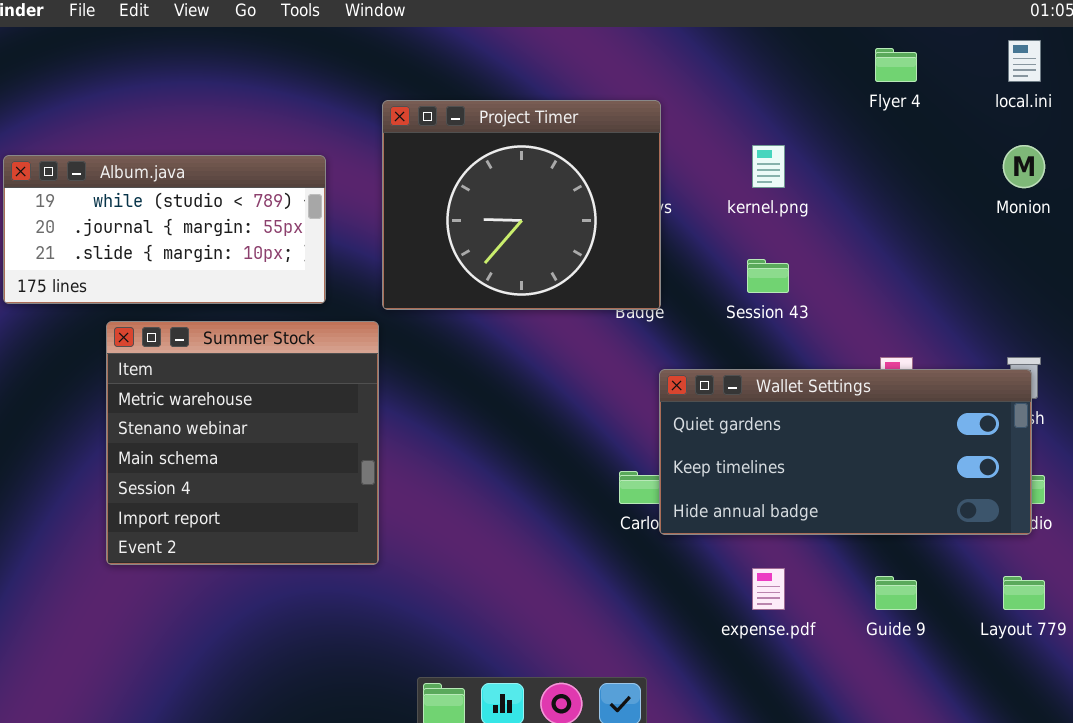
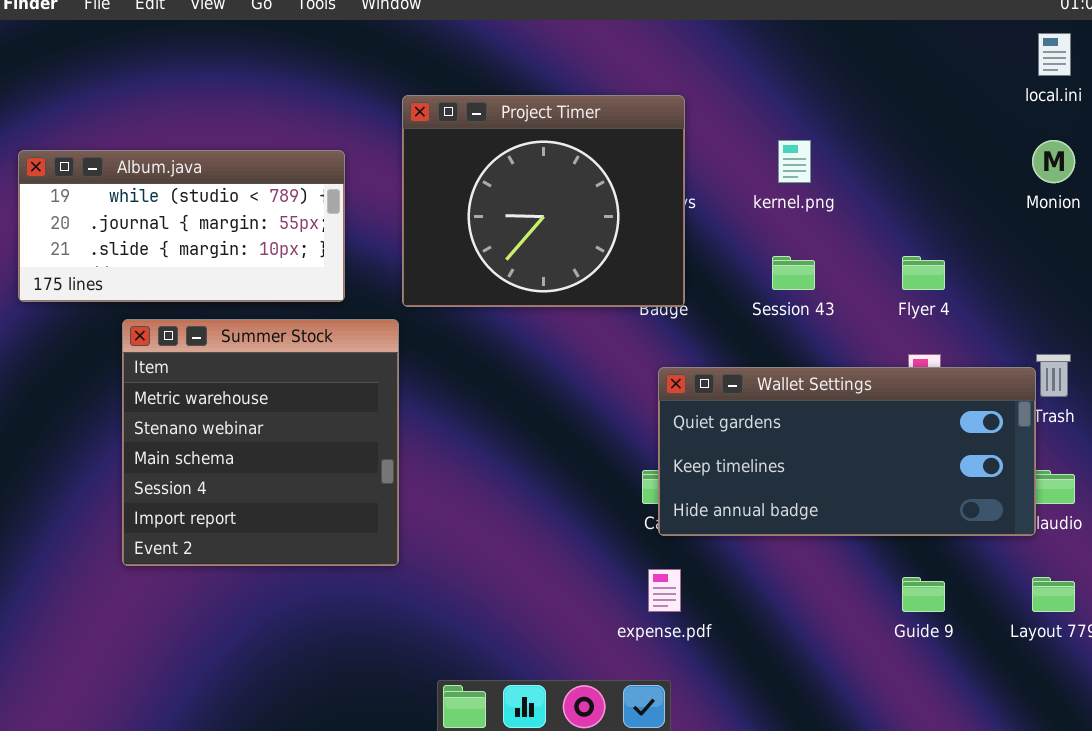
Flyer 4: [875,48,917,82] -> [902,256,945,290], moved
Wallet Settings: [659,369,1032,535] -> [658,367,1036,536], moved
expense.pdf: [752,568,785,610] -> [648,569,681,612], moved

